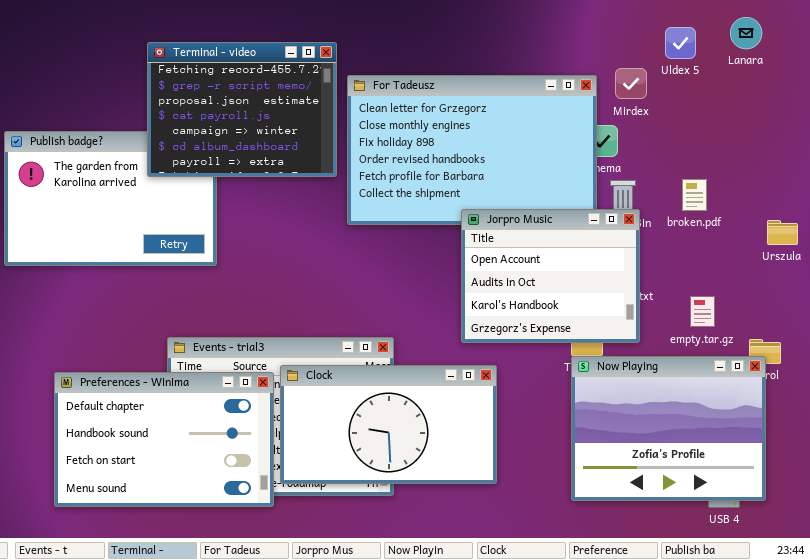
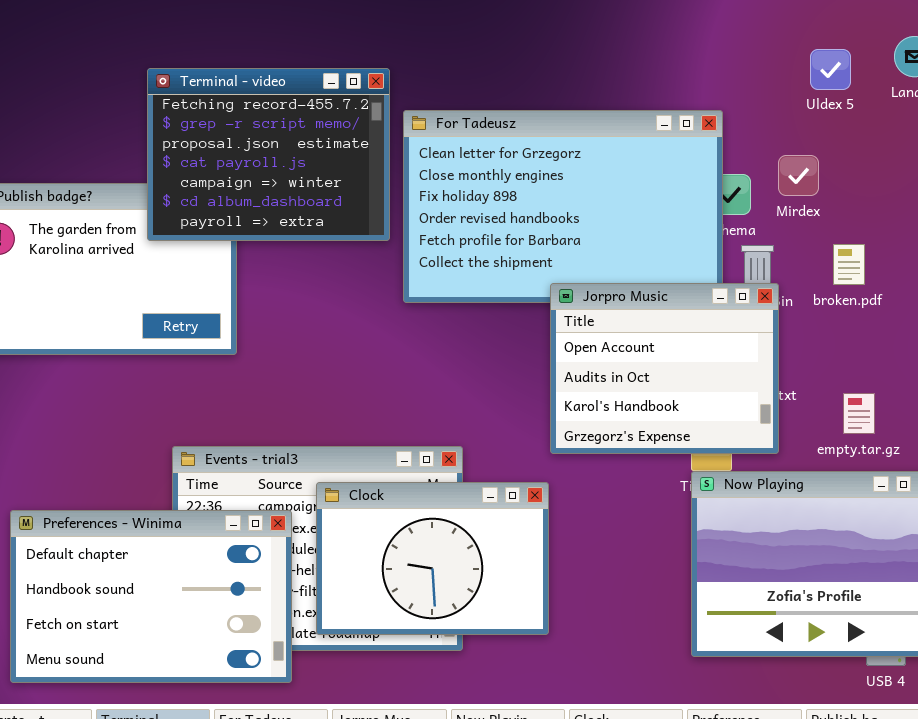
Mirdex: [615,68,647,99] -> [778,155,819,196], moved
Clock: [280,365,497,484] -> [316,482,549,635], resized
Preferences - Winima: [54,372,274,507] -> [10,510,292,683], moved

